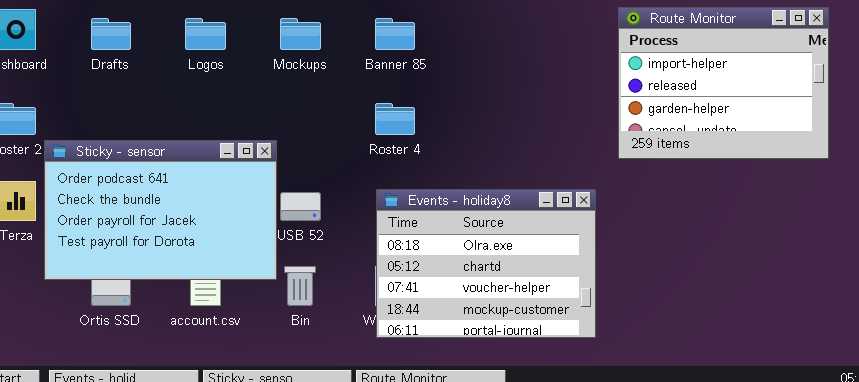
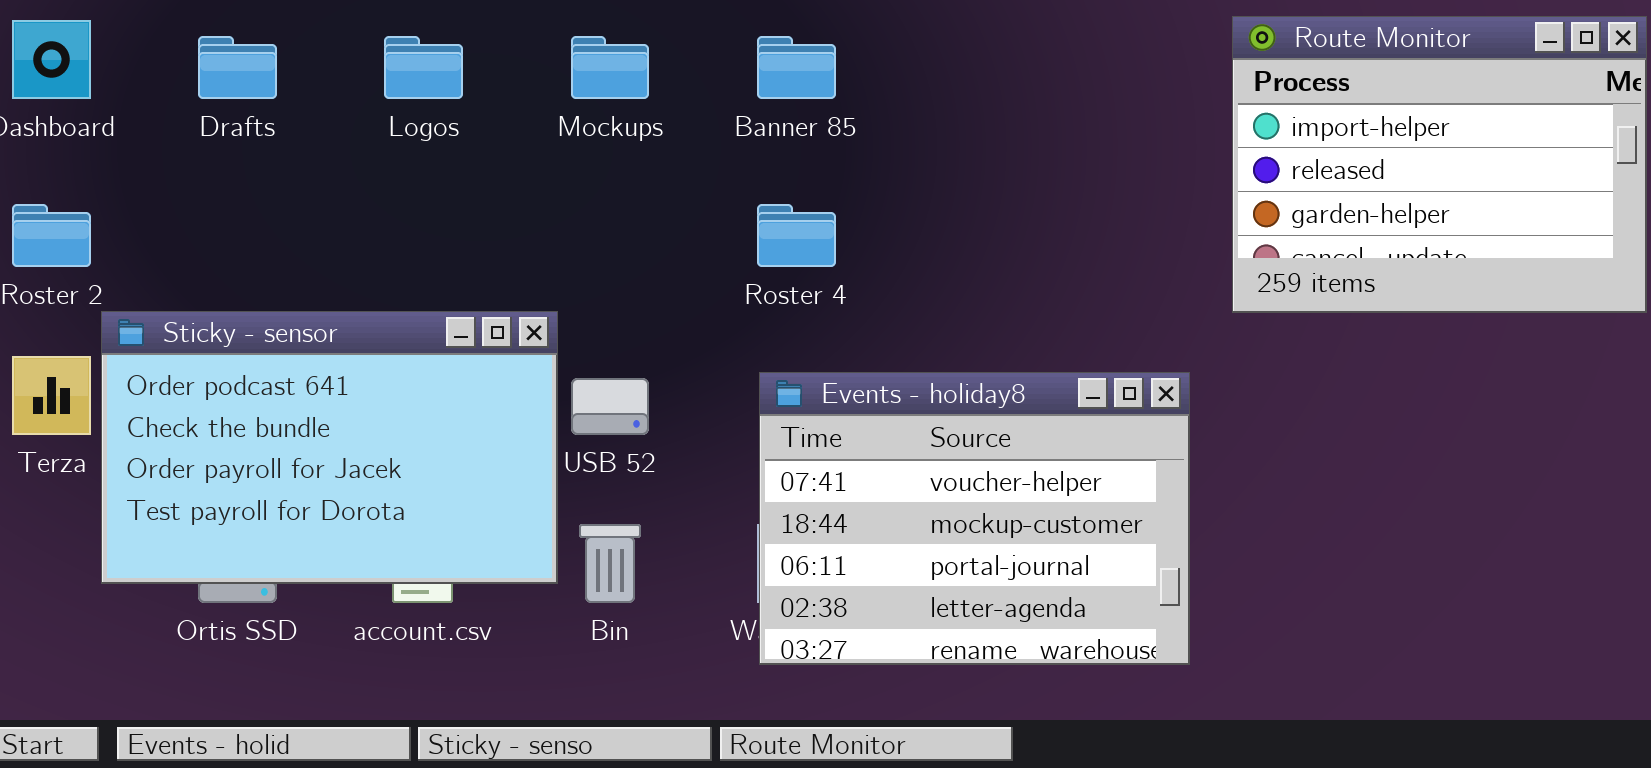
Sticky - sensor: [44,140,277,280] -> [101,311,558,584], moved
Events - holiday8: [376,189,596,338] -> [759,372,1190,665], scrolled down 2 rows

